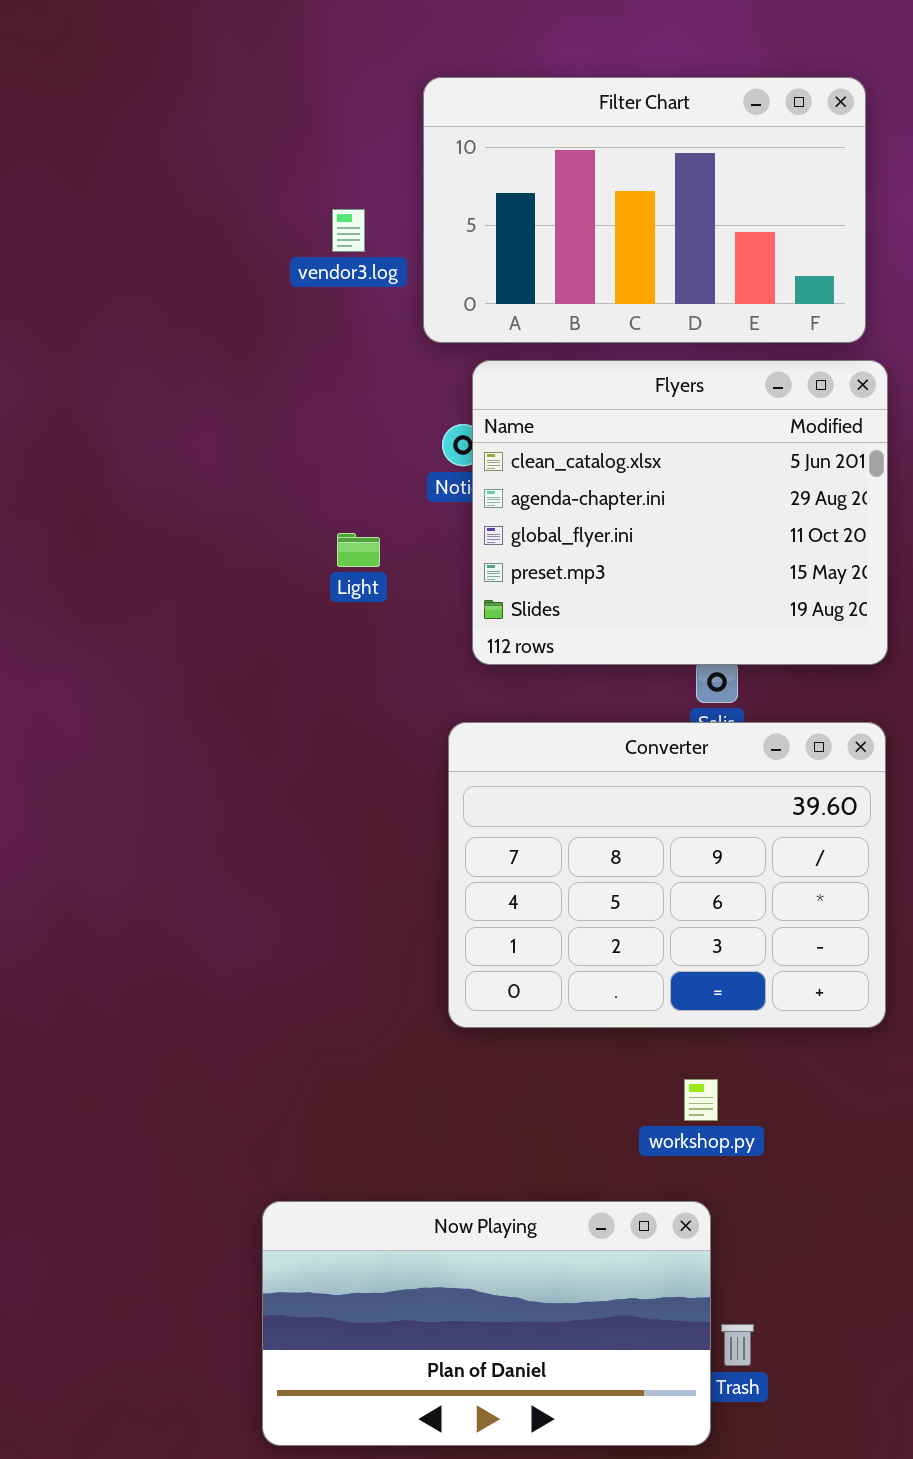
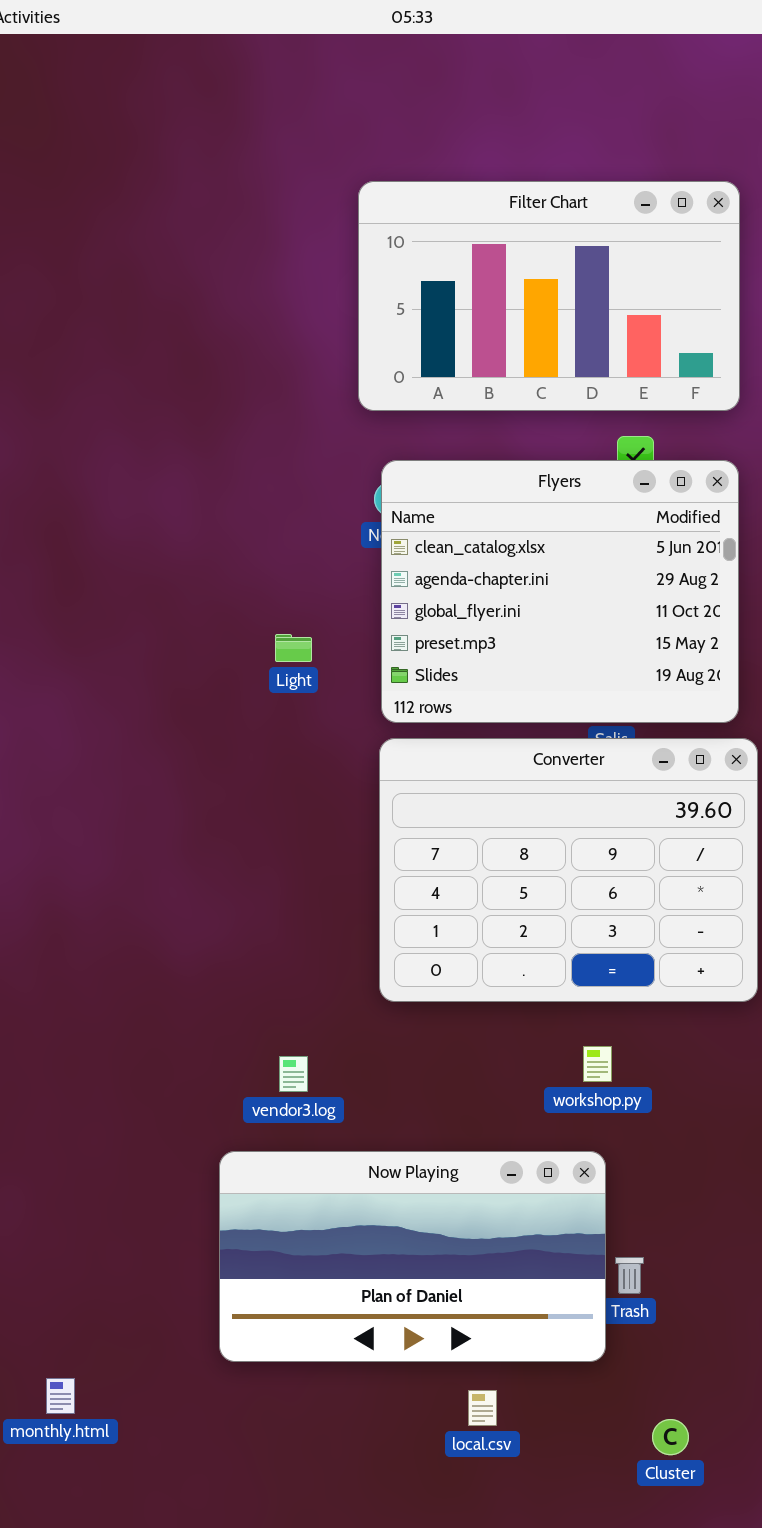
vendor3.log: [332,209,365,252] -> [279,1056,308,1092], moved
Flyers: [472,360,888,665] -> [381,460,739,723], moved
Light: [337,533,380,567] -> [275,634,312,662], moved

